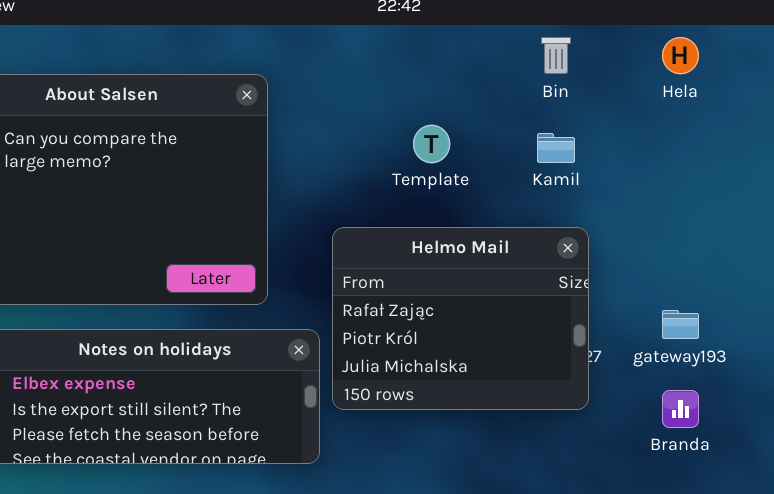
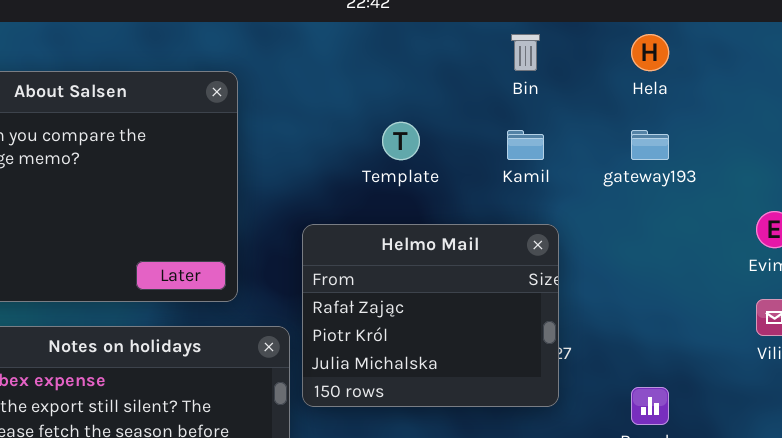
gateway193: [662,310,699,339] -> [631,130,669,160], moved

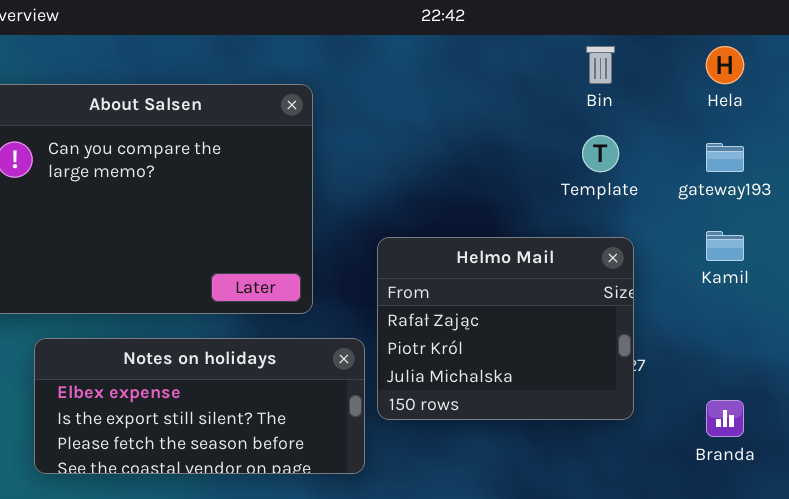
Template: [382,122,420,160] -> [582,135,619,172], moved
Kamil: [507,130,544,160] -> [706,231,744,261], moved

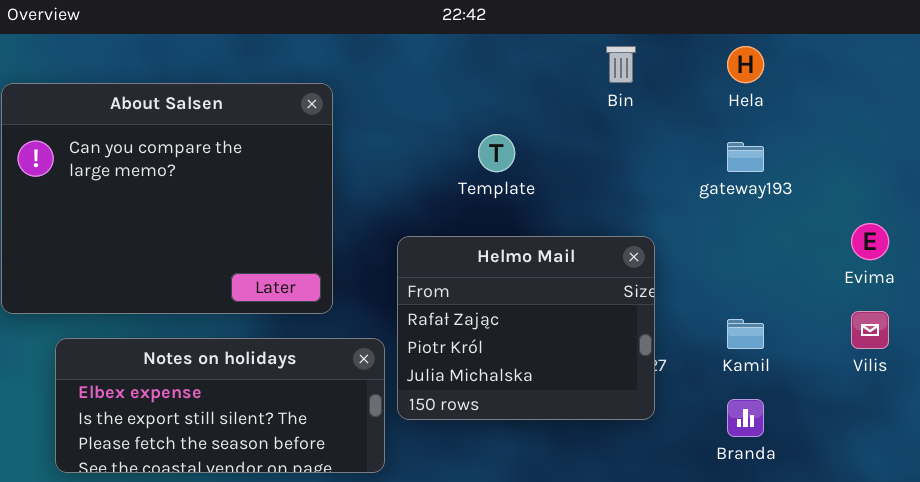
Template: [582,135,619,172] -> [478,134,515,172], moved
Kamil: [706,231,744,261] -> [727,319,764,349], moved

